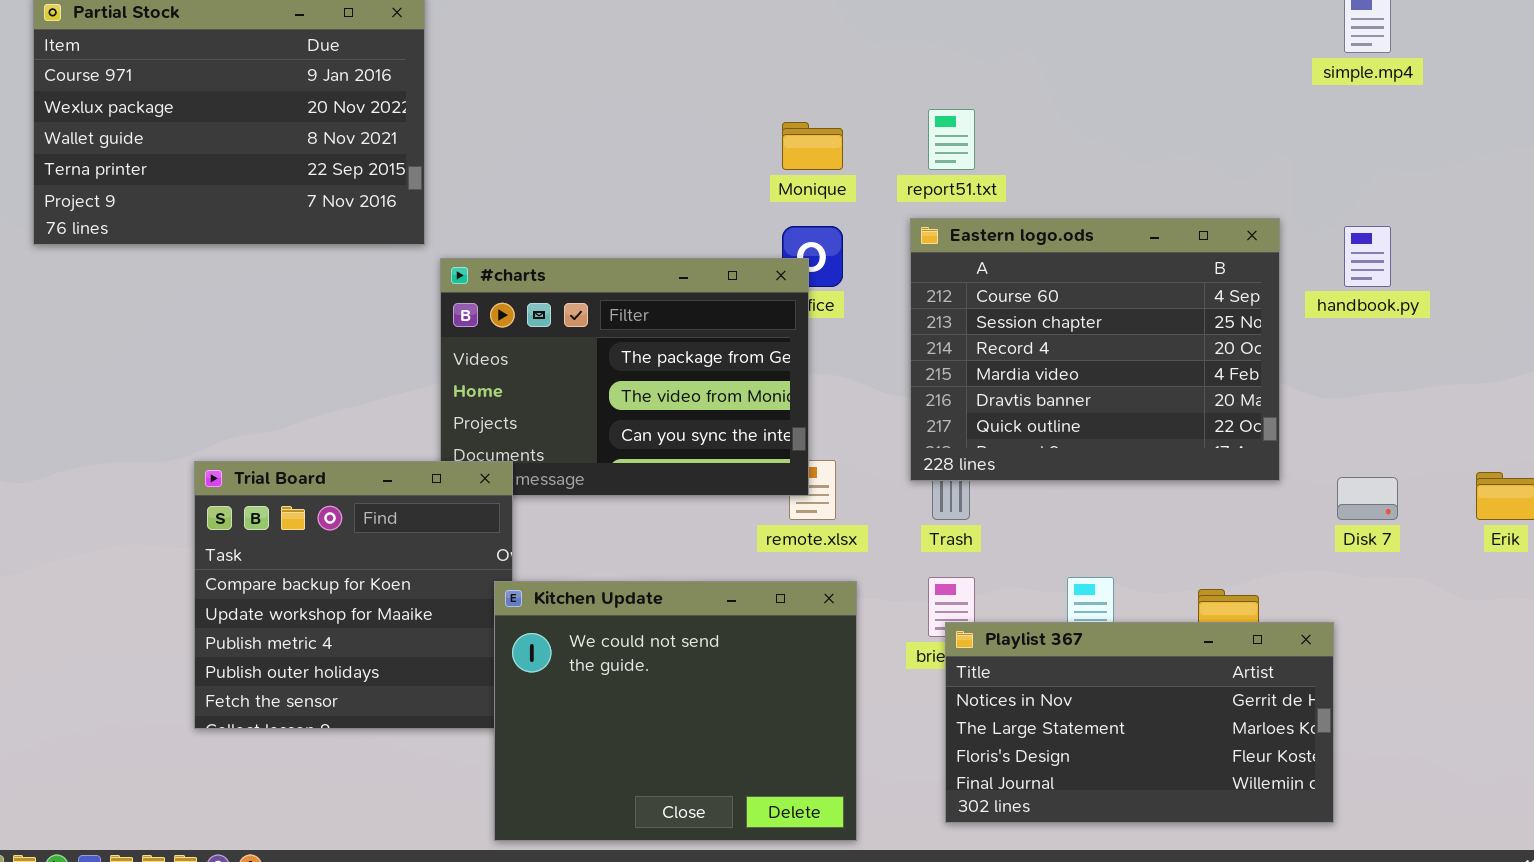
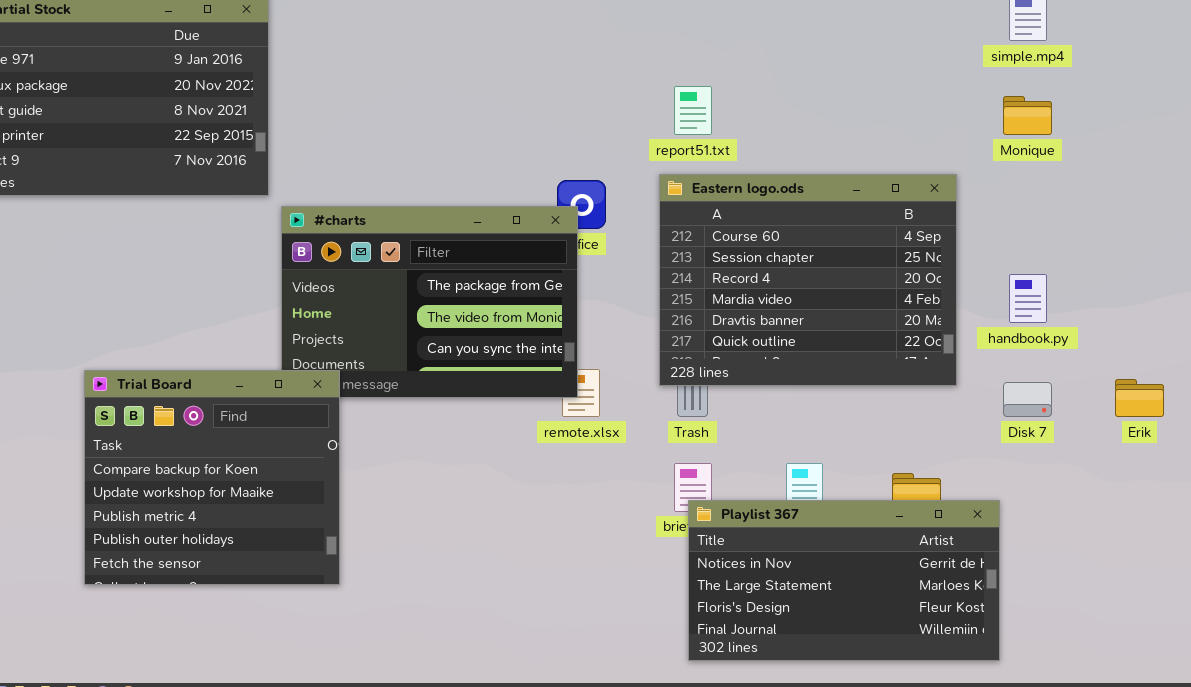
Monique: [782,122,843,170] -> [1003,96,1052,135], moved
handbook.py: [1344,226,1391,287] -> [1009,274,1047,323], moved
Kitchen Update: [494,581,857,841] -> none, closed

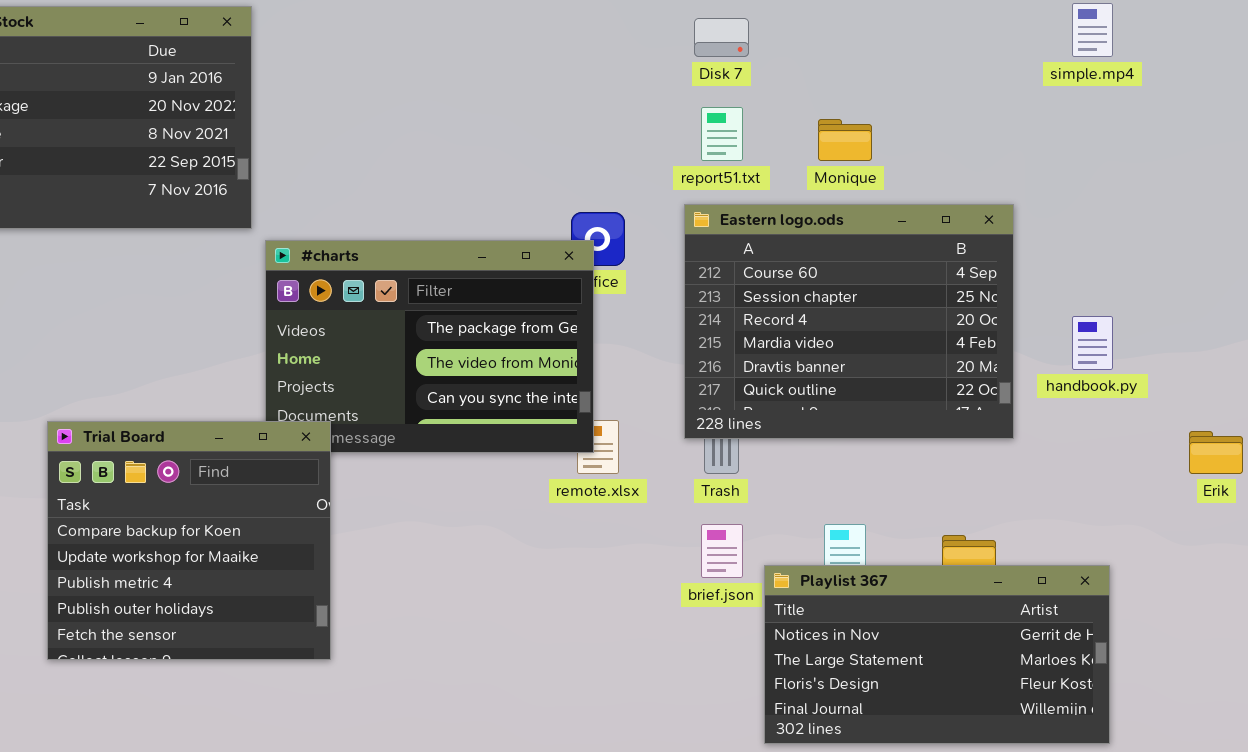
Monique: [1003,96,1052,135] -> [818,119,872,161], moved
Disk 7: [1003,382,1052,417] -> [694,18,749,57], moved
Playlist 367: [688,500,1000,661] -> [764,565,1110,744], moved

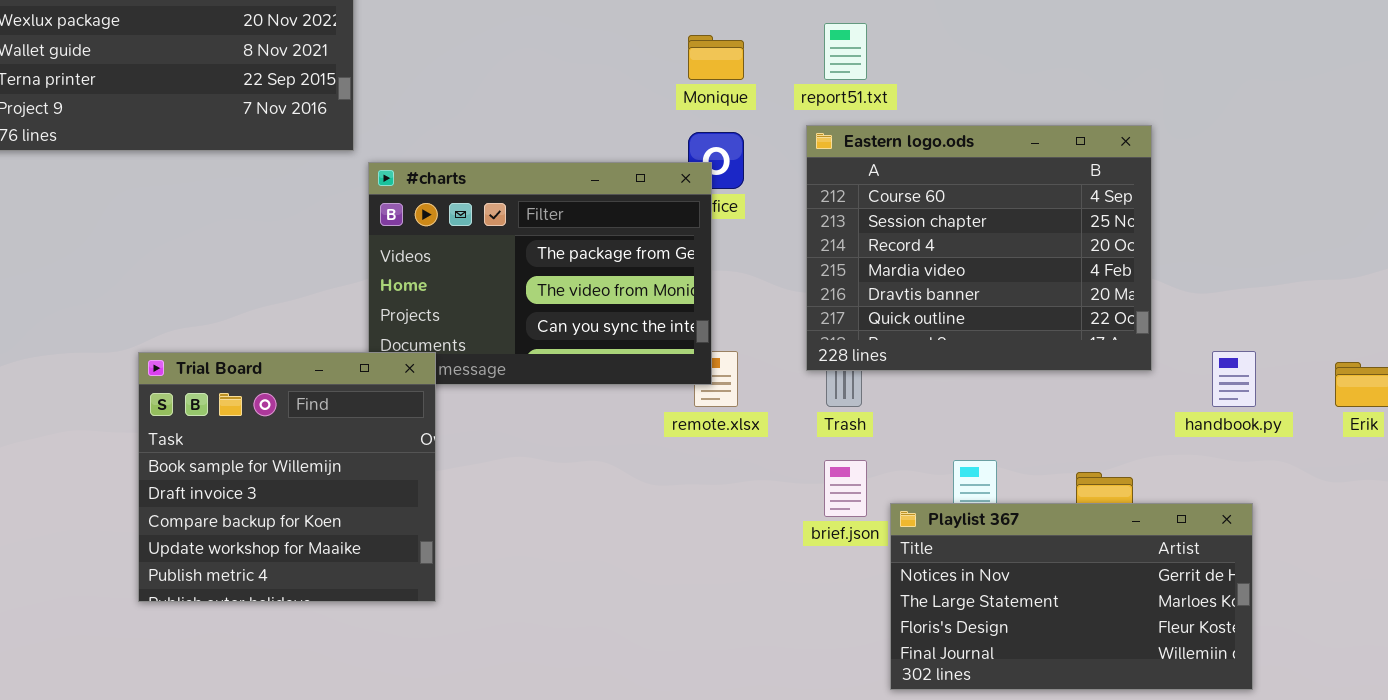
Monique: [818,119,872,161] -> [688,35,744,80], moved
handbook.py: [1072,316,1113,370] -> [1212,351,1256,407], moved
Trial Board: [47,421,331,660] -> [138,352,436,602], scrolled up 2 rows

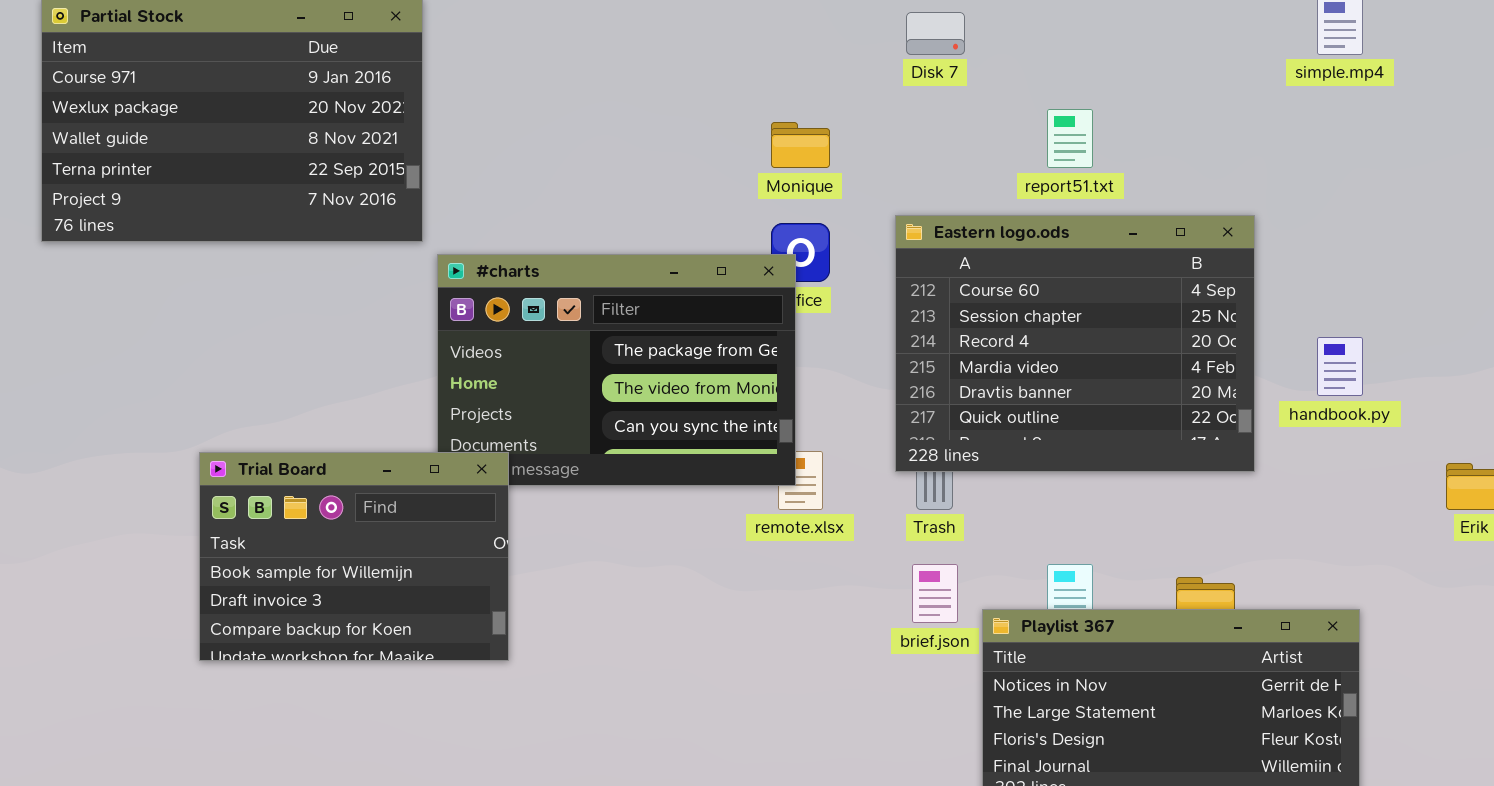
report51.txt: [824,23,867,80] -> [1047,109,1093,168], moved
handbook.py: [1212,351,1256,407] -> [1317,337,1363,396], moved
Trial Board: [138,352,436,602] -> [199,452,509,661], resized

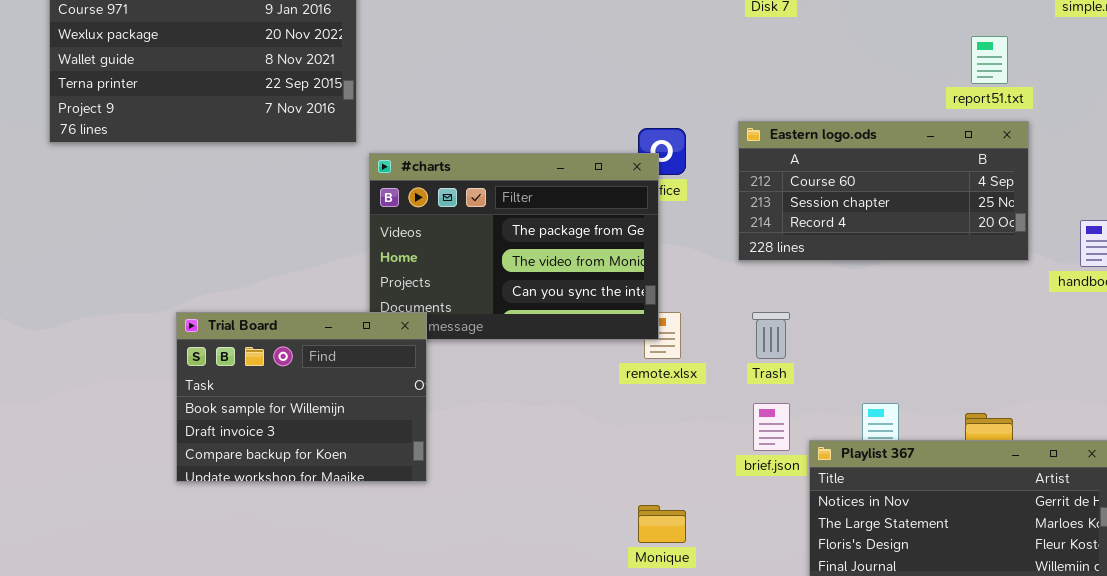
report51.txt: [1047,109,1093,168] -> [971,36,1008,84], moved
Monique: [771,122,830,168] -> [638,505,686,543], moved
Eastern logo.ods: [895,215,1255,472] -> [738,121,1029,261], resized

